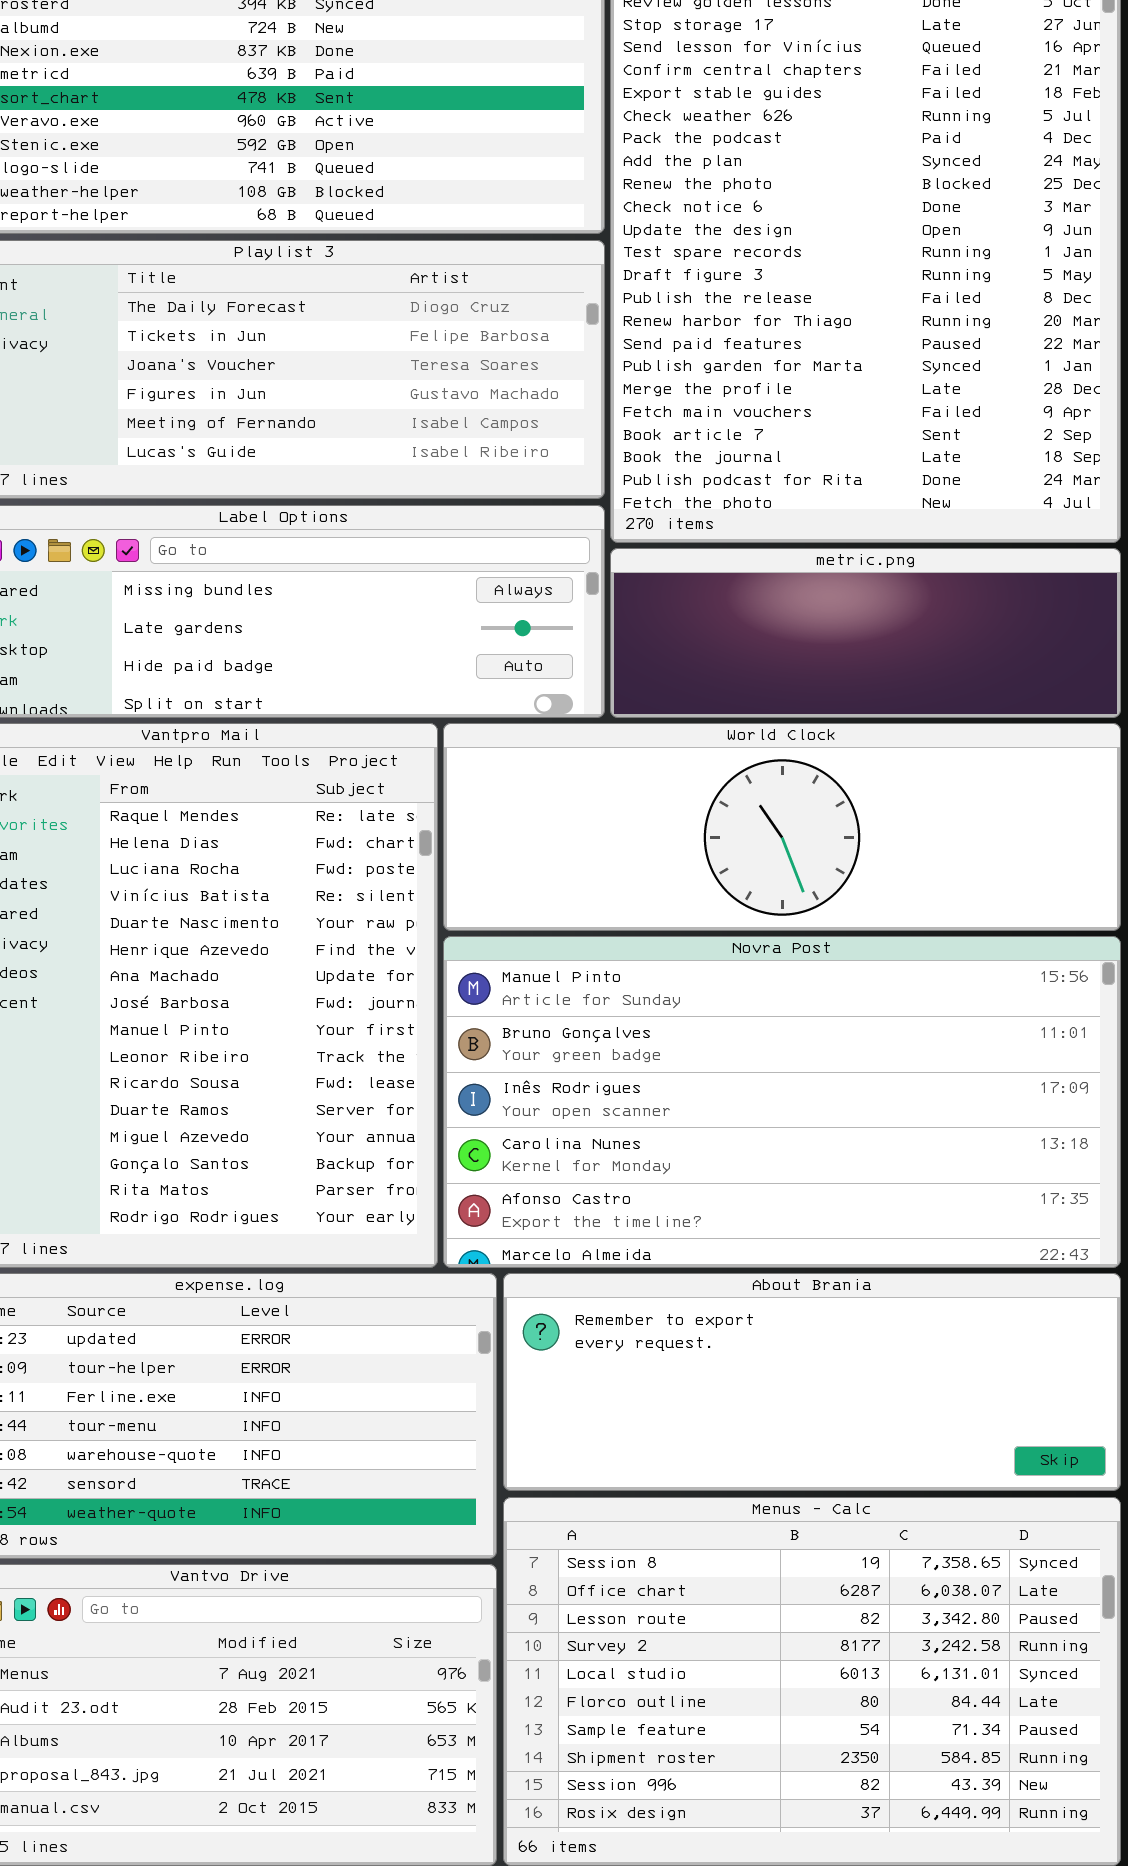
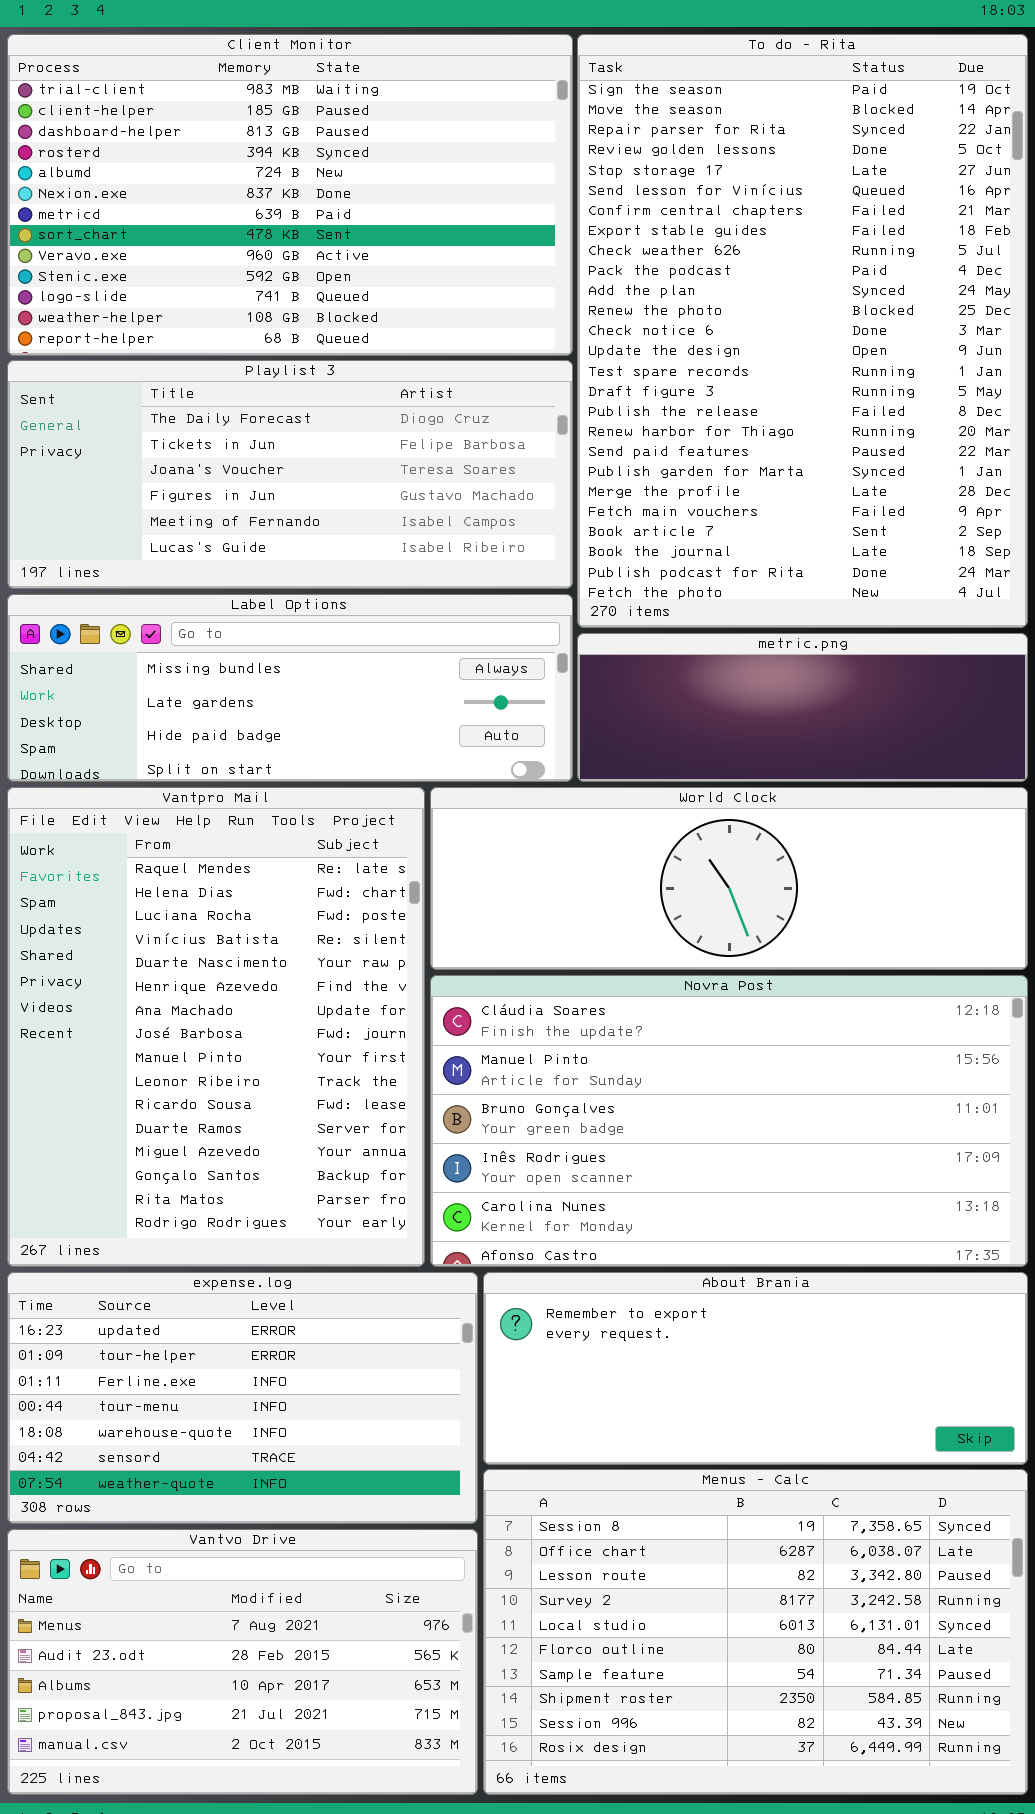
Novra Post: [443,936,1121,1268] -> [430,975,1028,1267], scrolled up 1 row

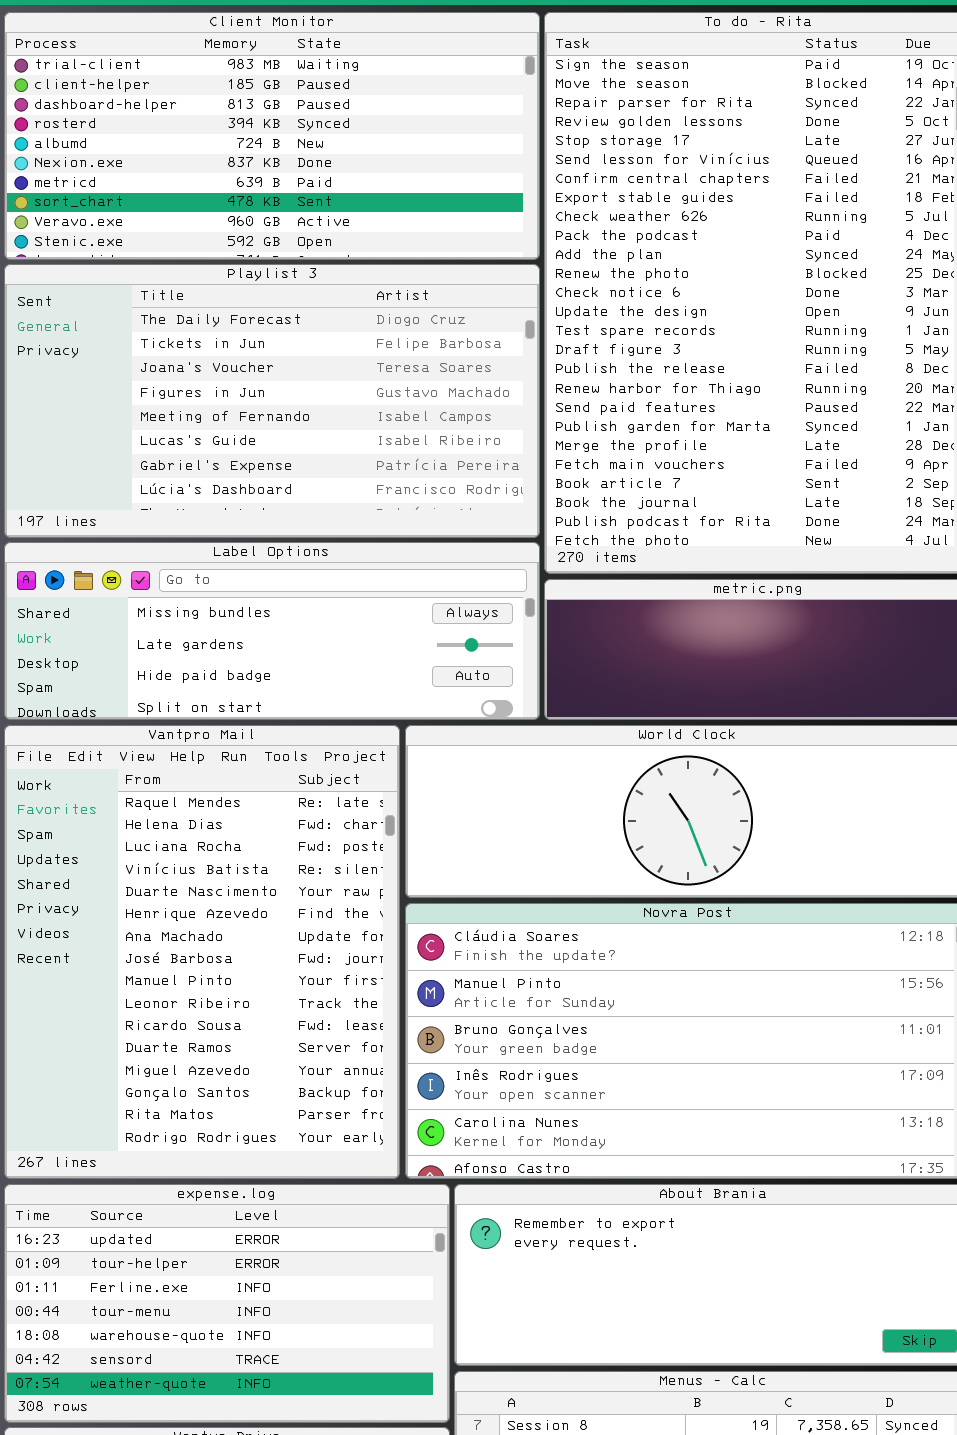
Client Monitor: [7,34,573,356] -> [4,12,540,260], resized
Playlist 3: [7,360,573,589] -> [4,264,540,538], resized

